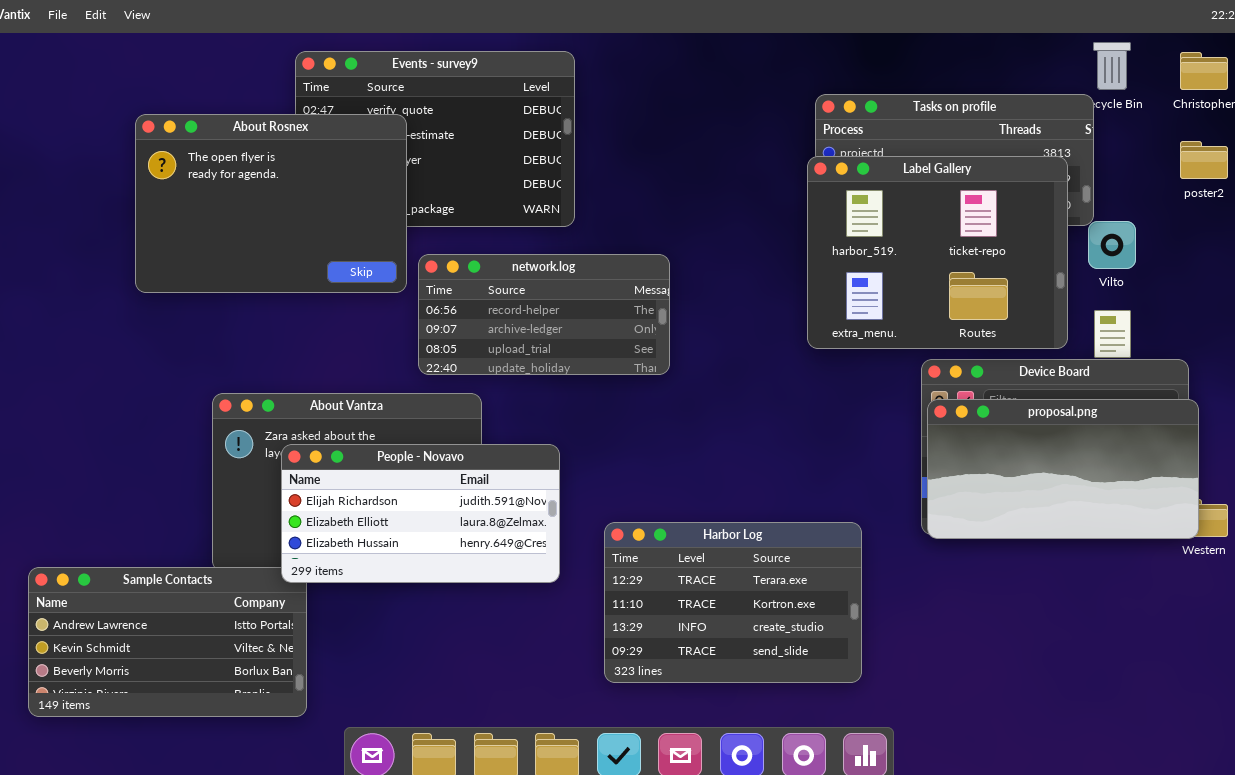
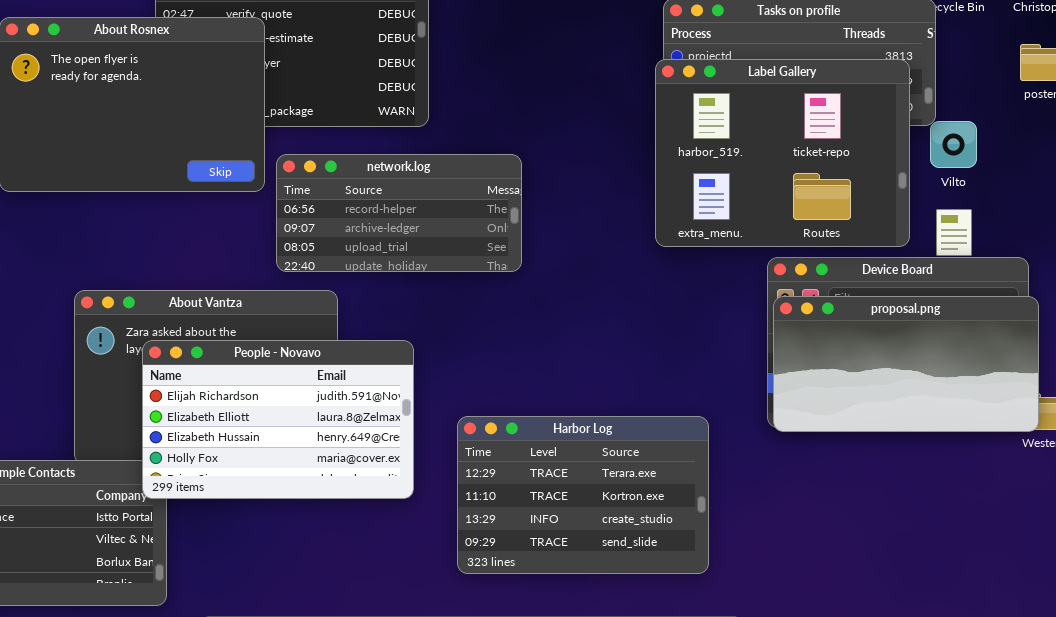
People - Novavo: [281,444,560,583] -> [142,340,414,499], resized

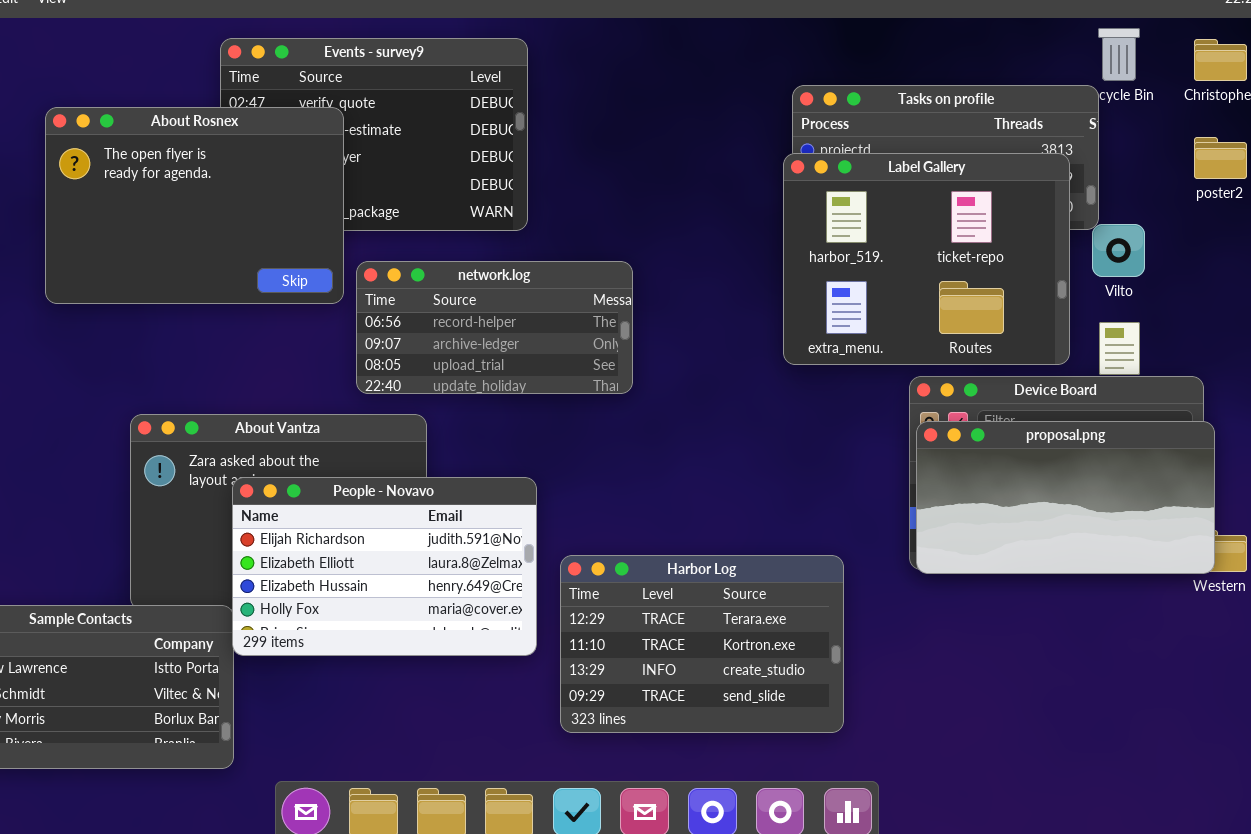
People - Novavo: [142,340,414,499] -> [232,477,537,656], moved

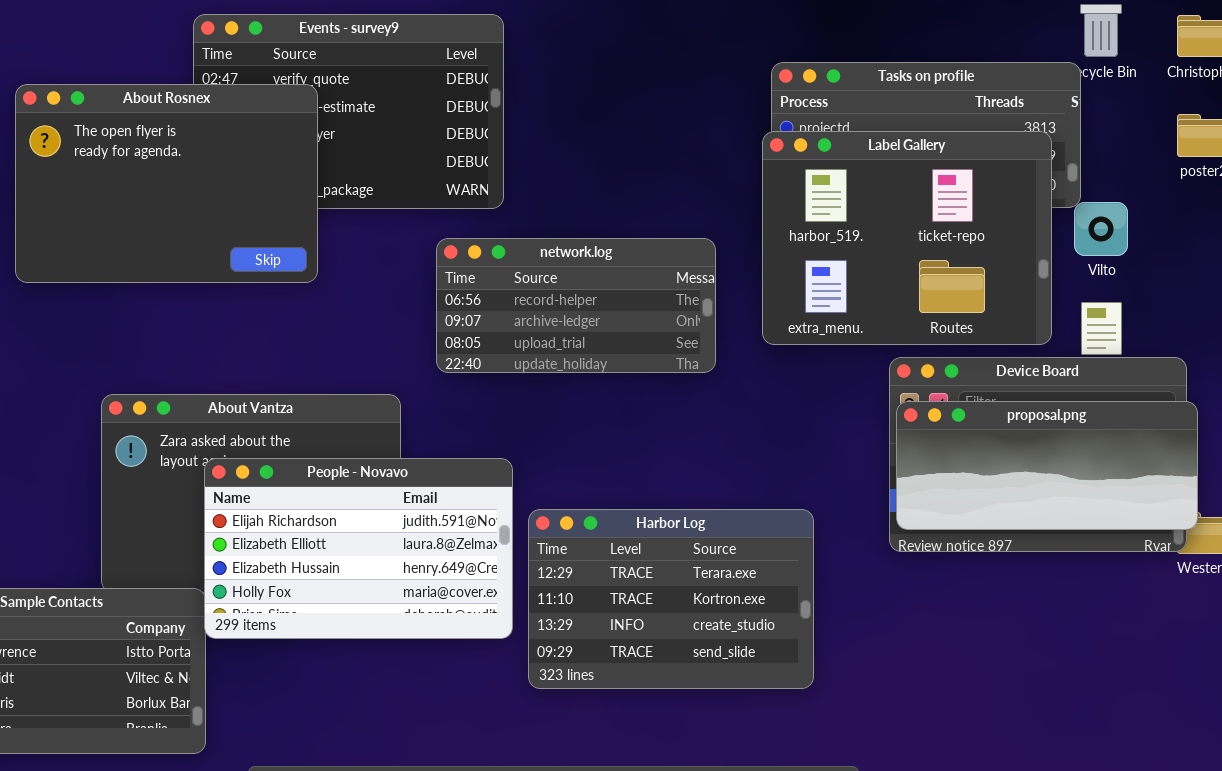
network.log: [356,261,633,394] -> [436,238,716,373], moved
proposal.png: [916,421,1215,574] -> [896,401,1198,530], resized
Harbor Log: [560,555,844,733] -> [528,509,814,689], moved

